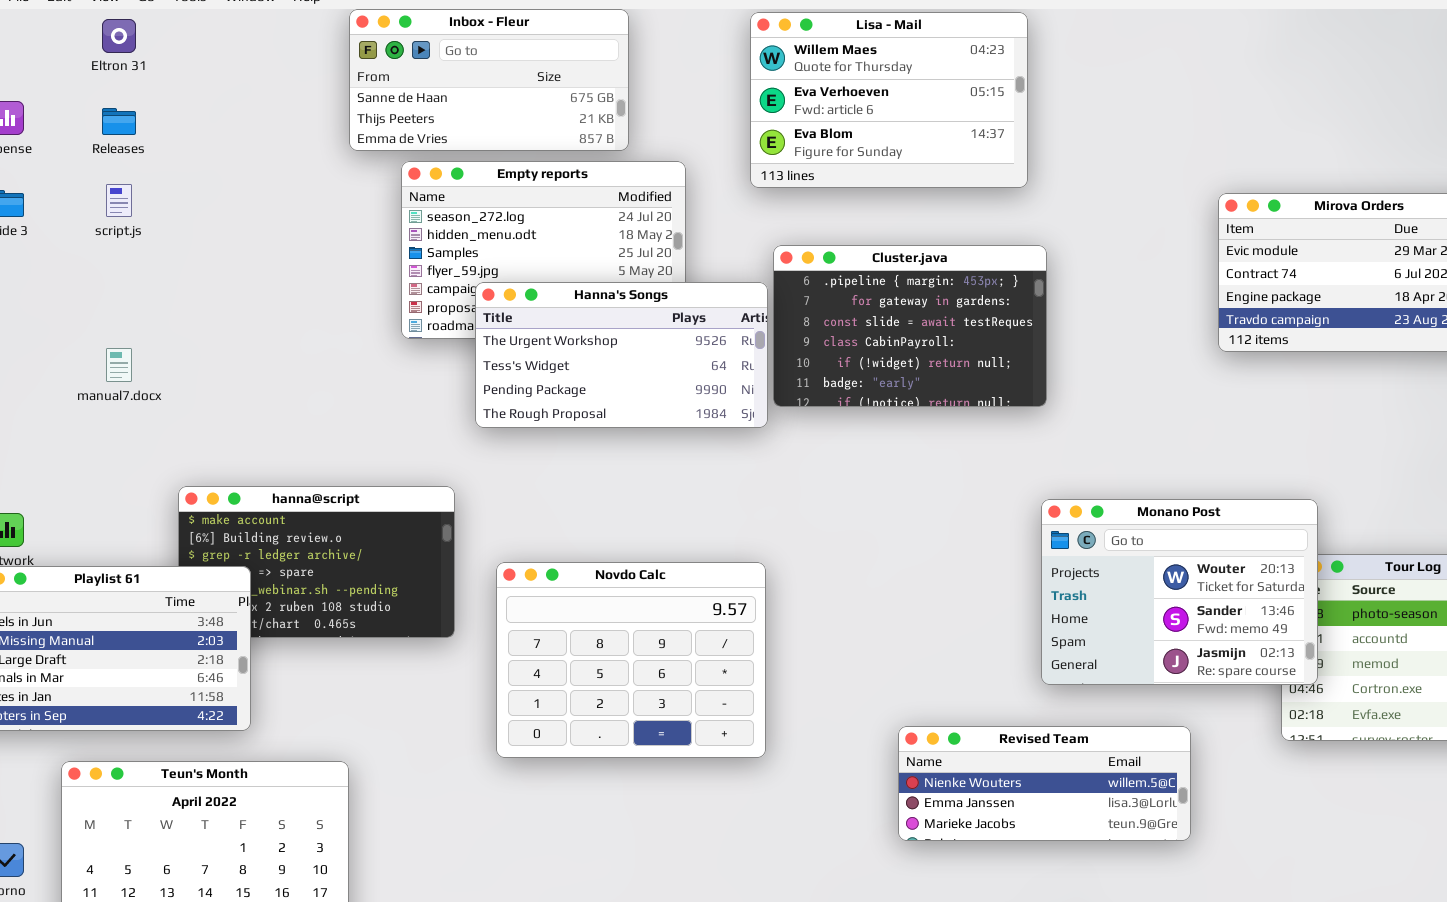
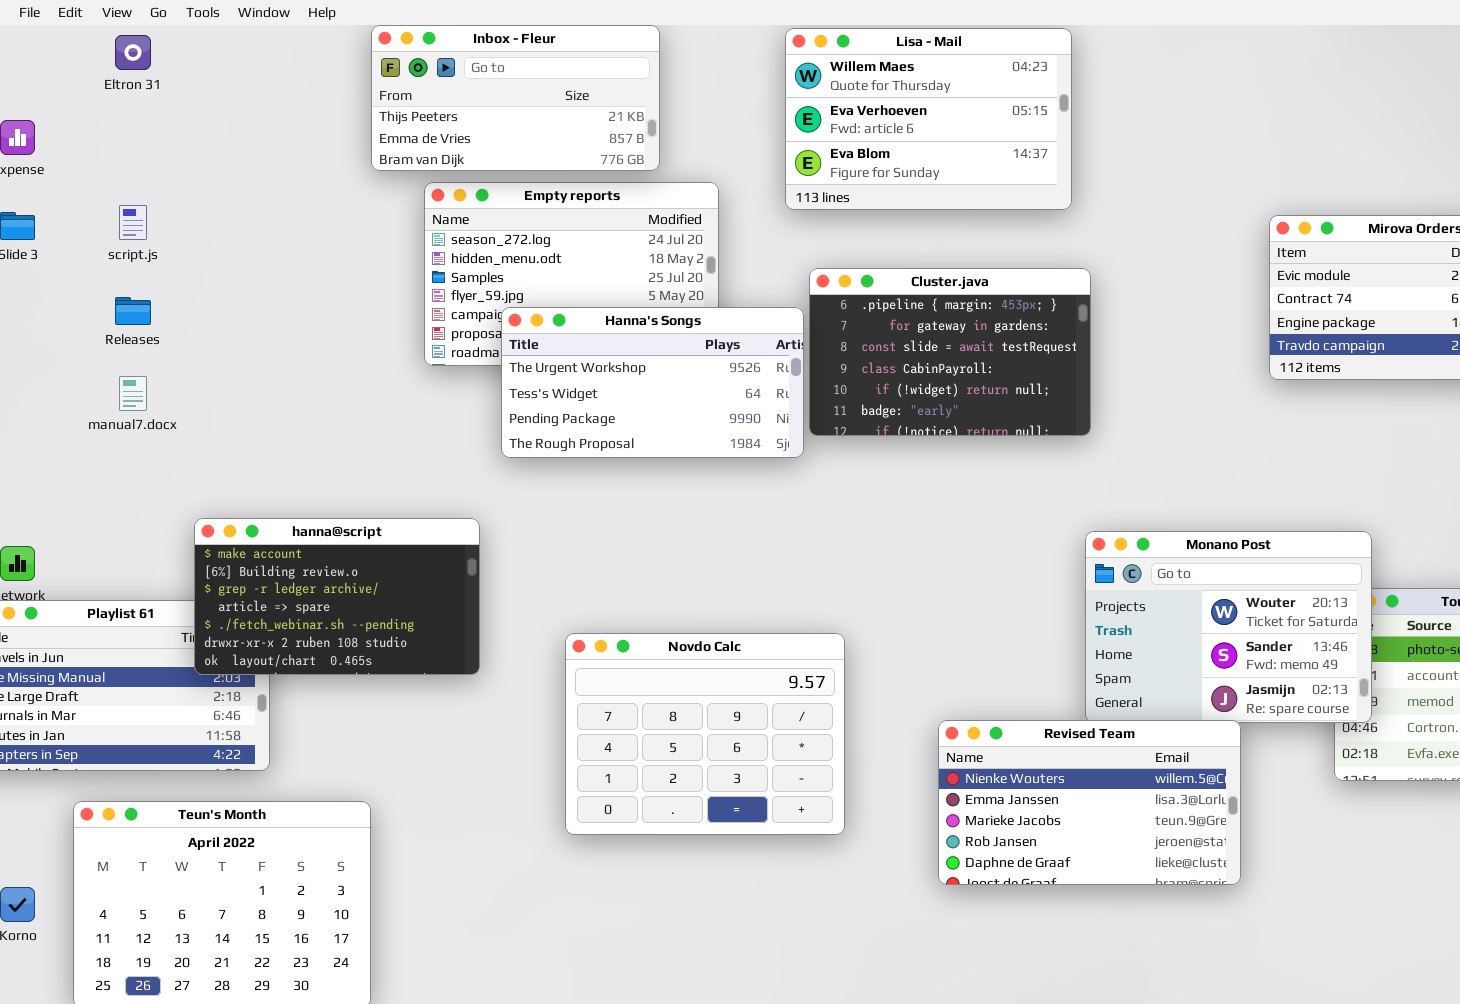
Inbox - Fleur: [349,9,629,151] -> [371,25,660,171], scrolled down 1 row
Releases: [102,108,136,135] -> [115,297,151,325], moved
hanna@script: [178,486,455,638] -> [194,518,480,675], raised
Novdo Calc: [496,562,766,758] -> [565,633,845,835], moved
Revised Team: [898,726,1191,841] -> [938,720,1241,885], resized

